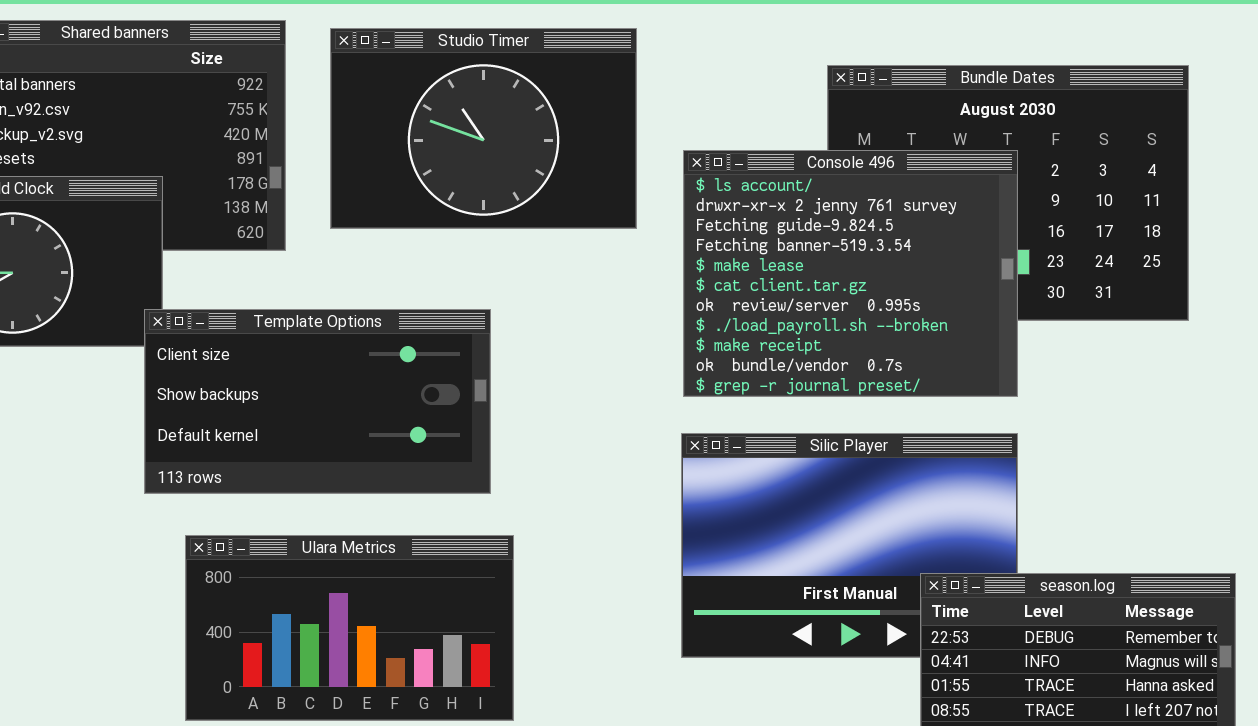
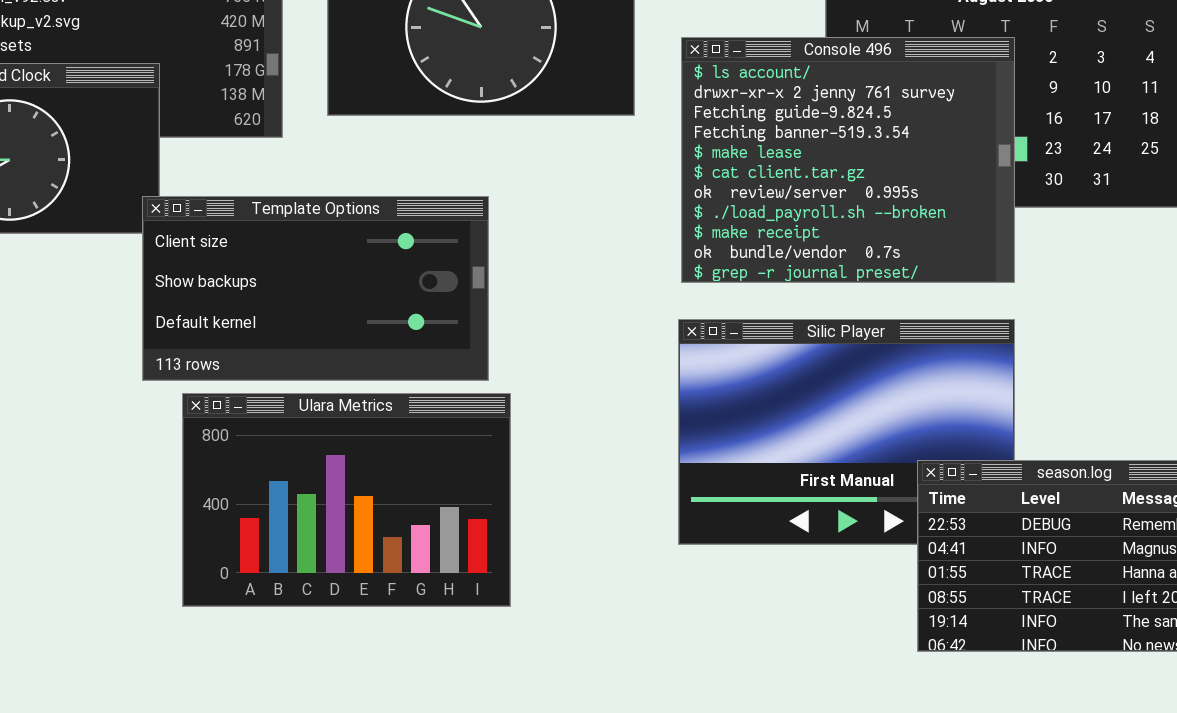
Ulara Metrics: [185,535,514,721] -> [182,393,511,607], resized

